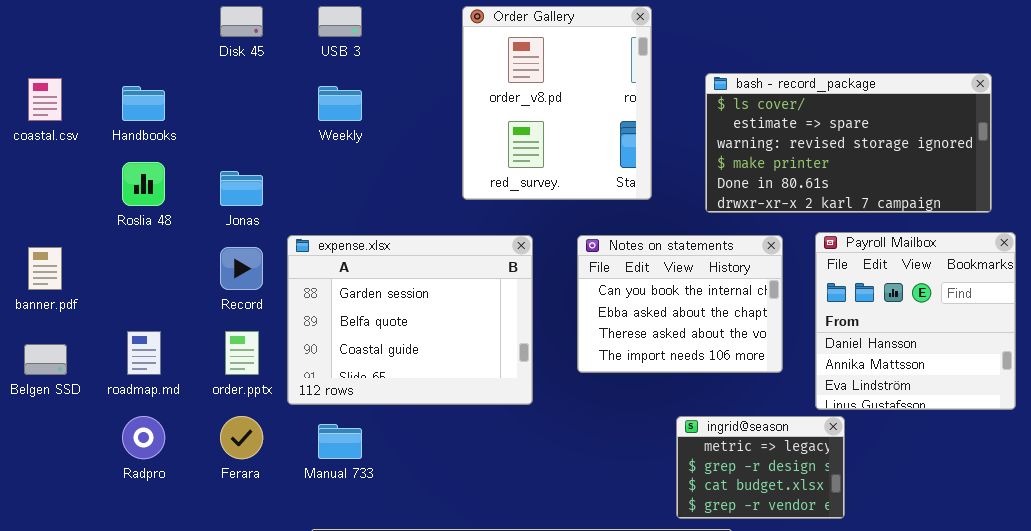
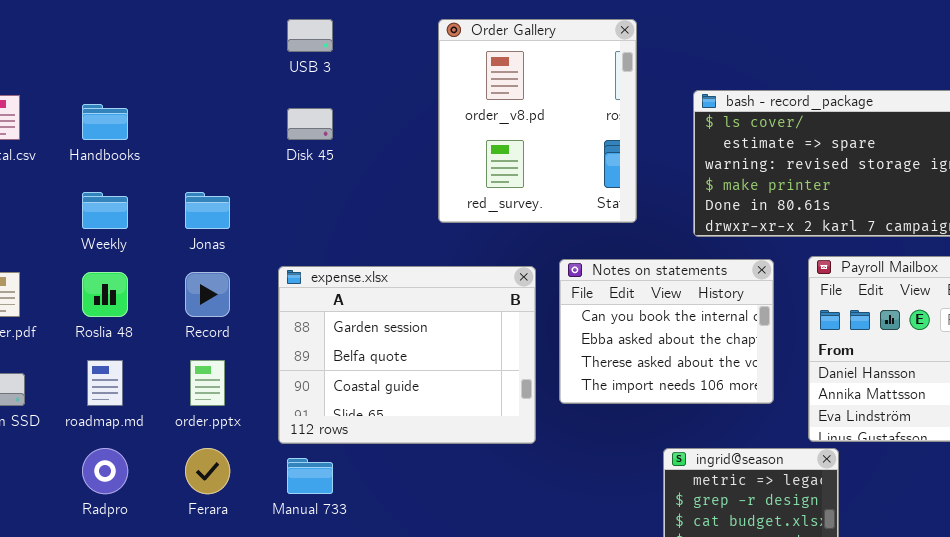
Disk 45: [220,6,263,37] -> [287,108,333,140], moved
Weekly: [318,86,362,121] -> [82,192,128,229], moved
Roslia 48: [122,162,165,206] -> [82,272,128,317], moved
expense.xlsx: [287,235,533,405] -> [278,266,536,444], moved

